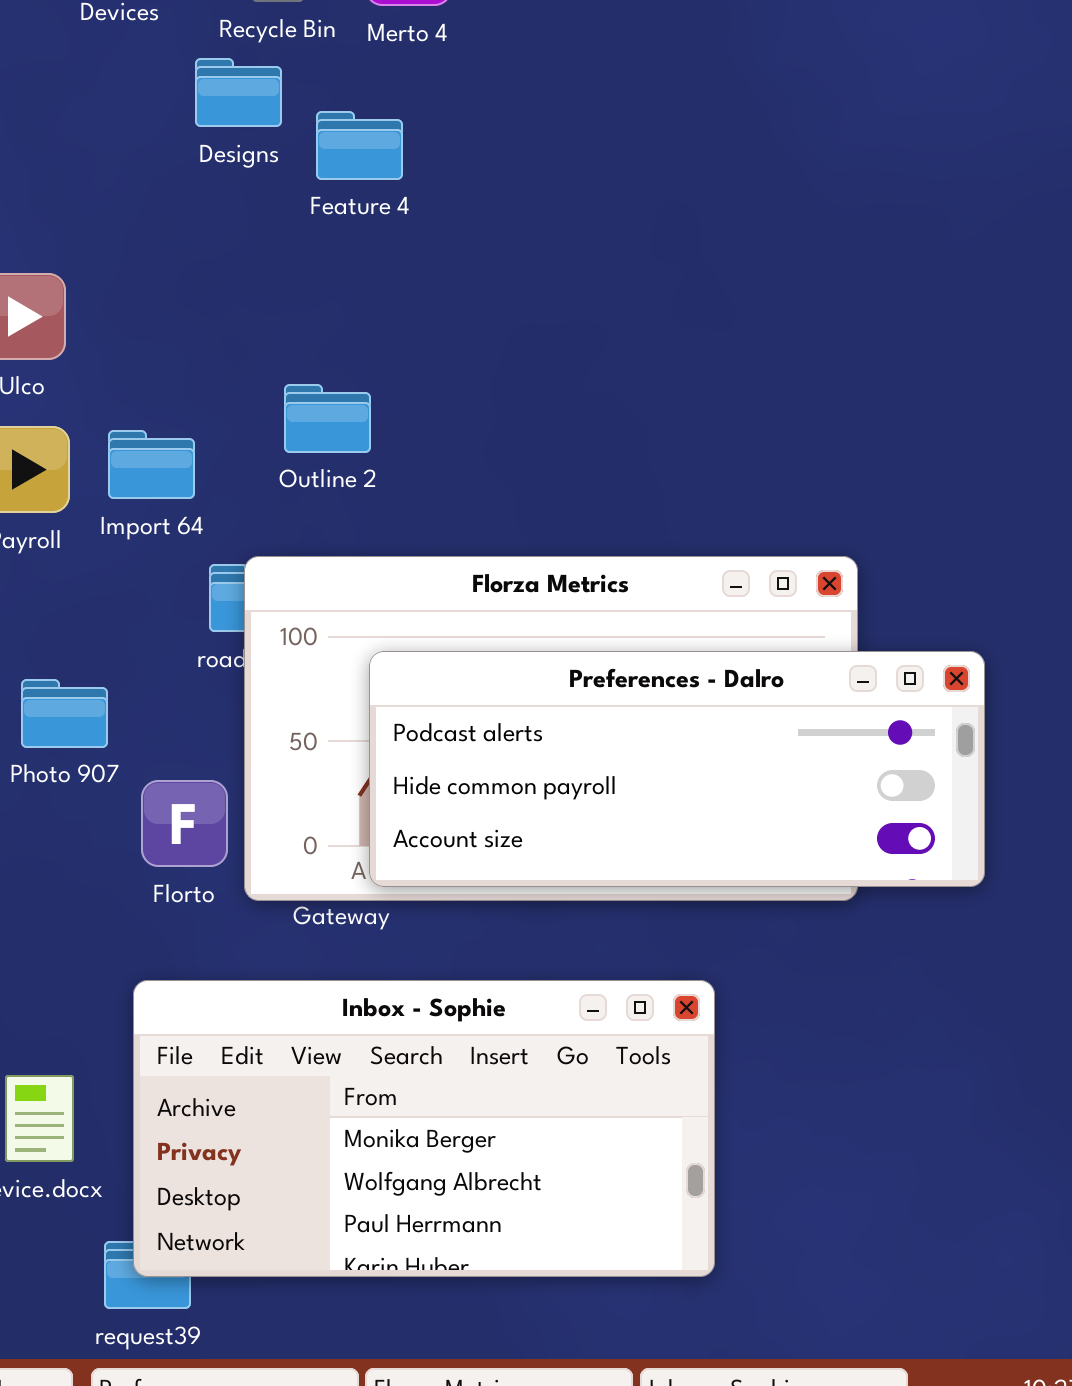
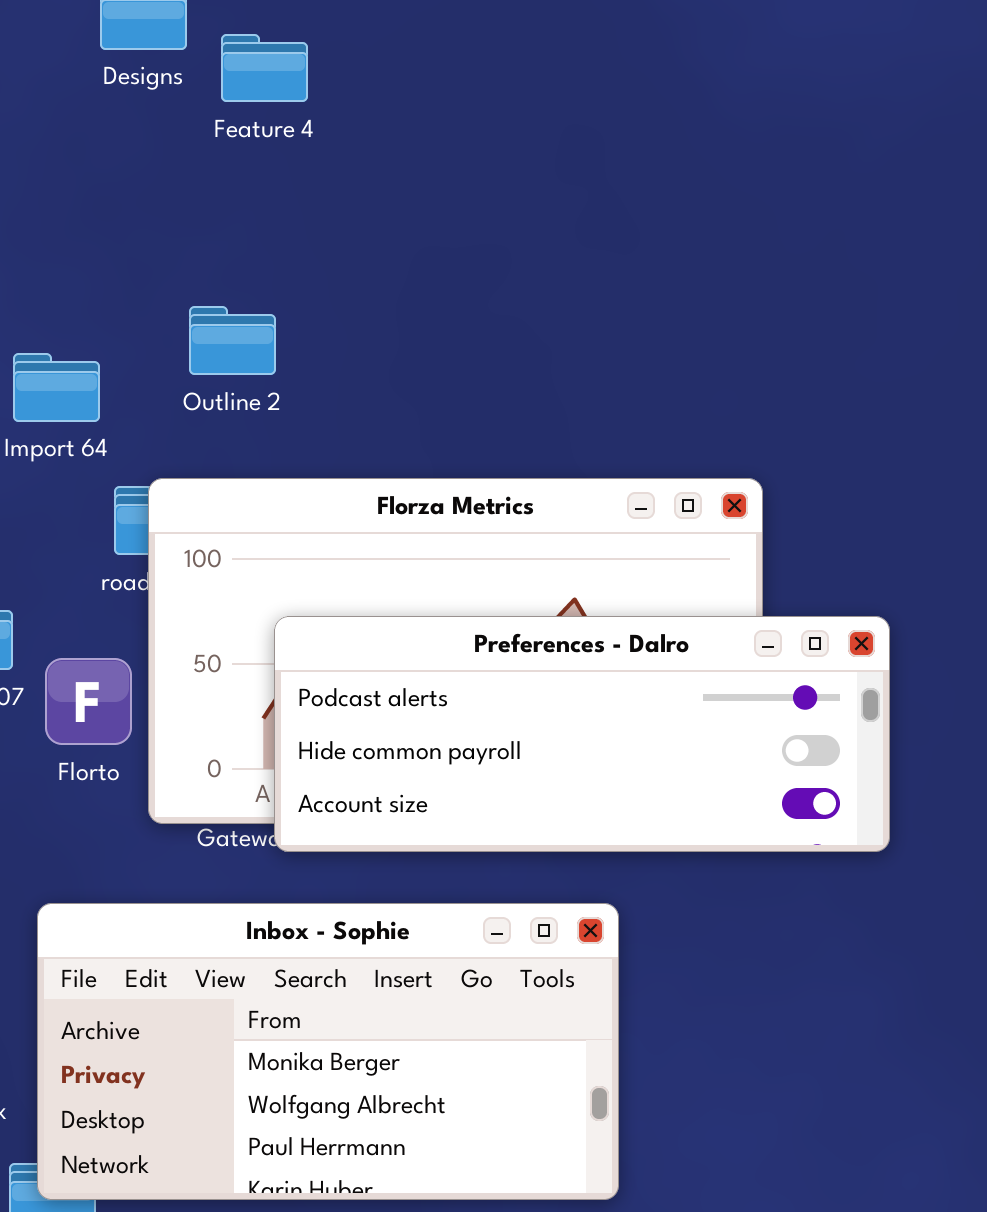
Preferences - Dalro: [369,651,985,887] -> [274,616,890,852], moved
Florto: [141,780,228,867] -> [45,658,132,745], moved

